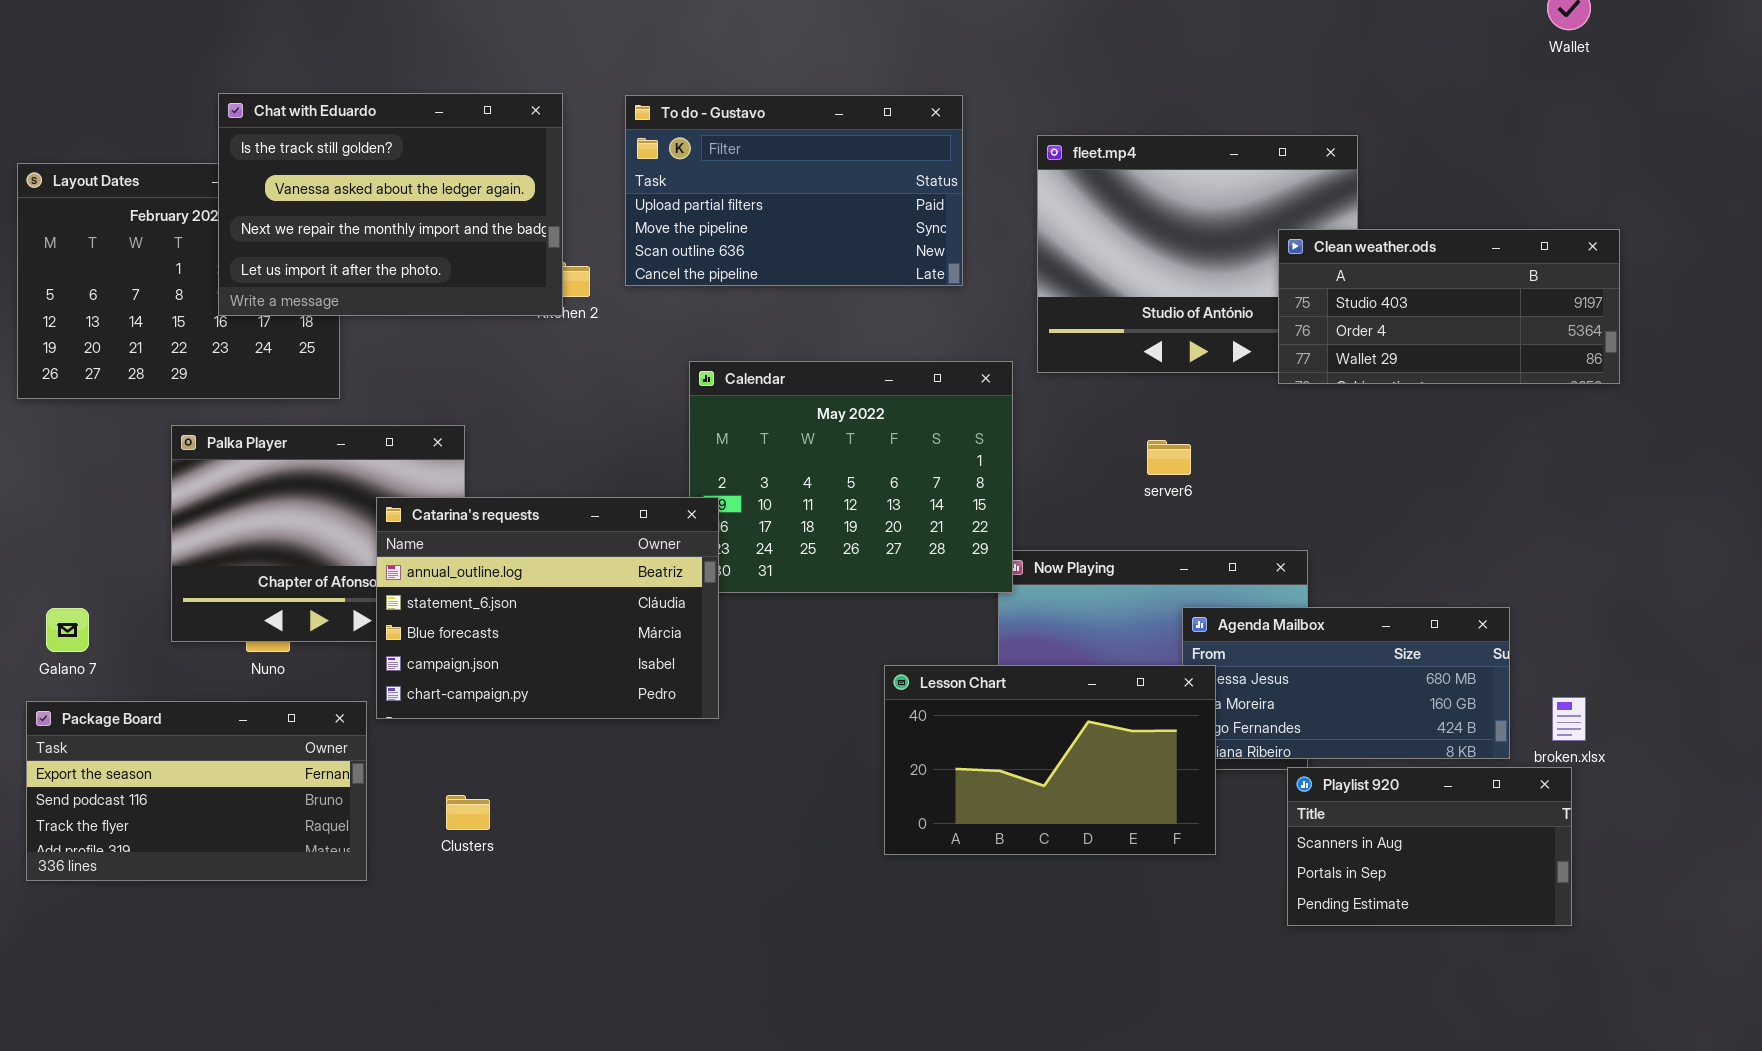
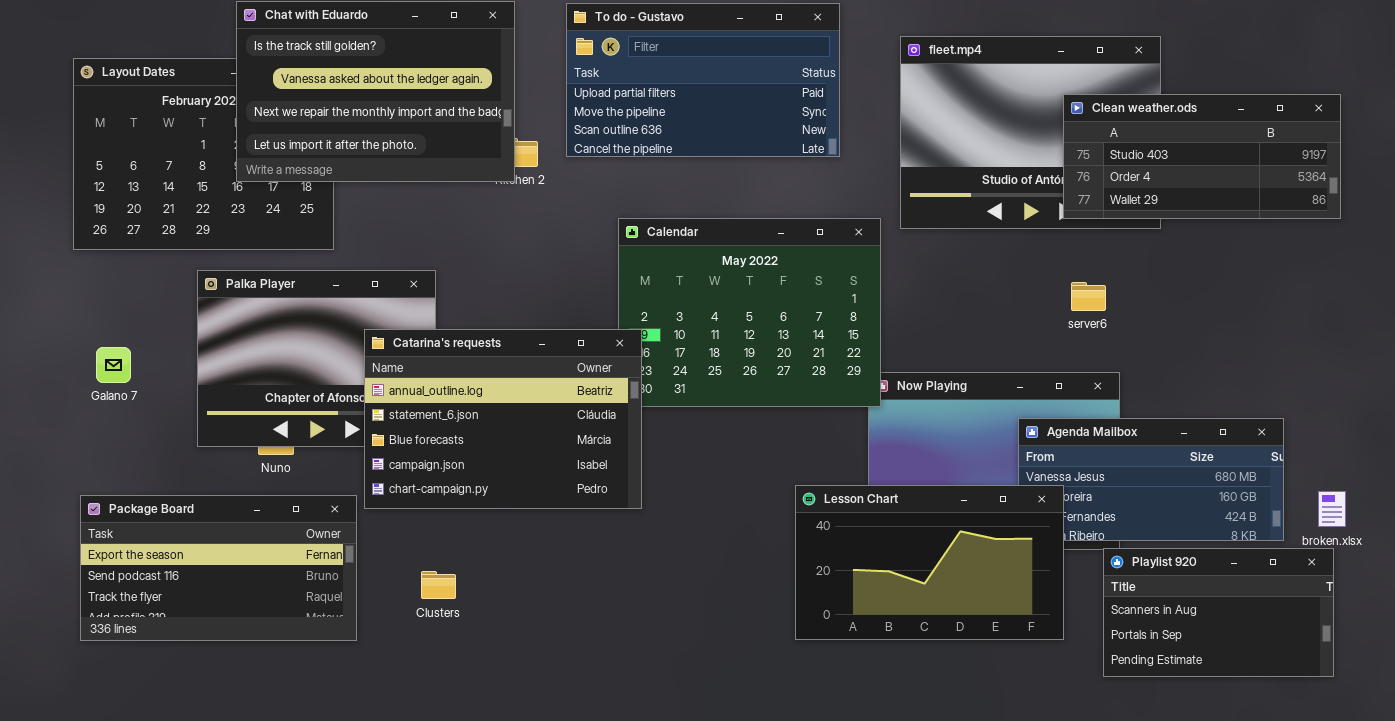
Clean weather.ods: [1278,229,1620,384] -> [1063,94,1341,219], moved
server6: [1147,440,1191,475] -> [1071,282,1106,311], moved
Galano 7: [46,608,89,652] -> [96,347,131,383], moved
Lesson Chart: [884,665,1216,855] -> [795,485,1064,640], moved

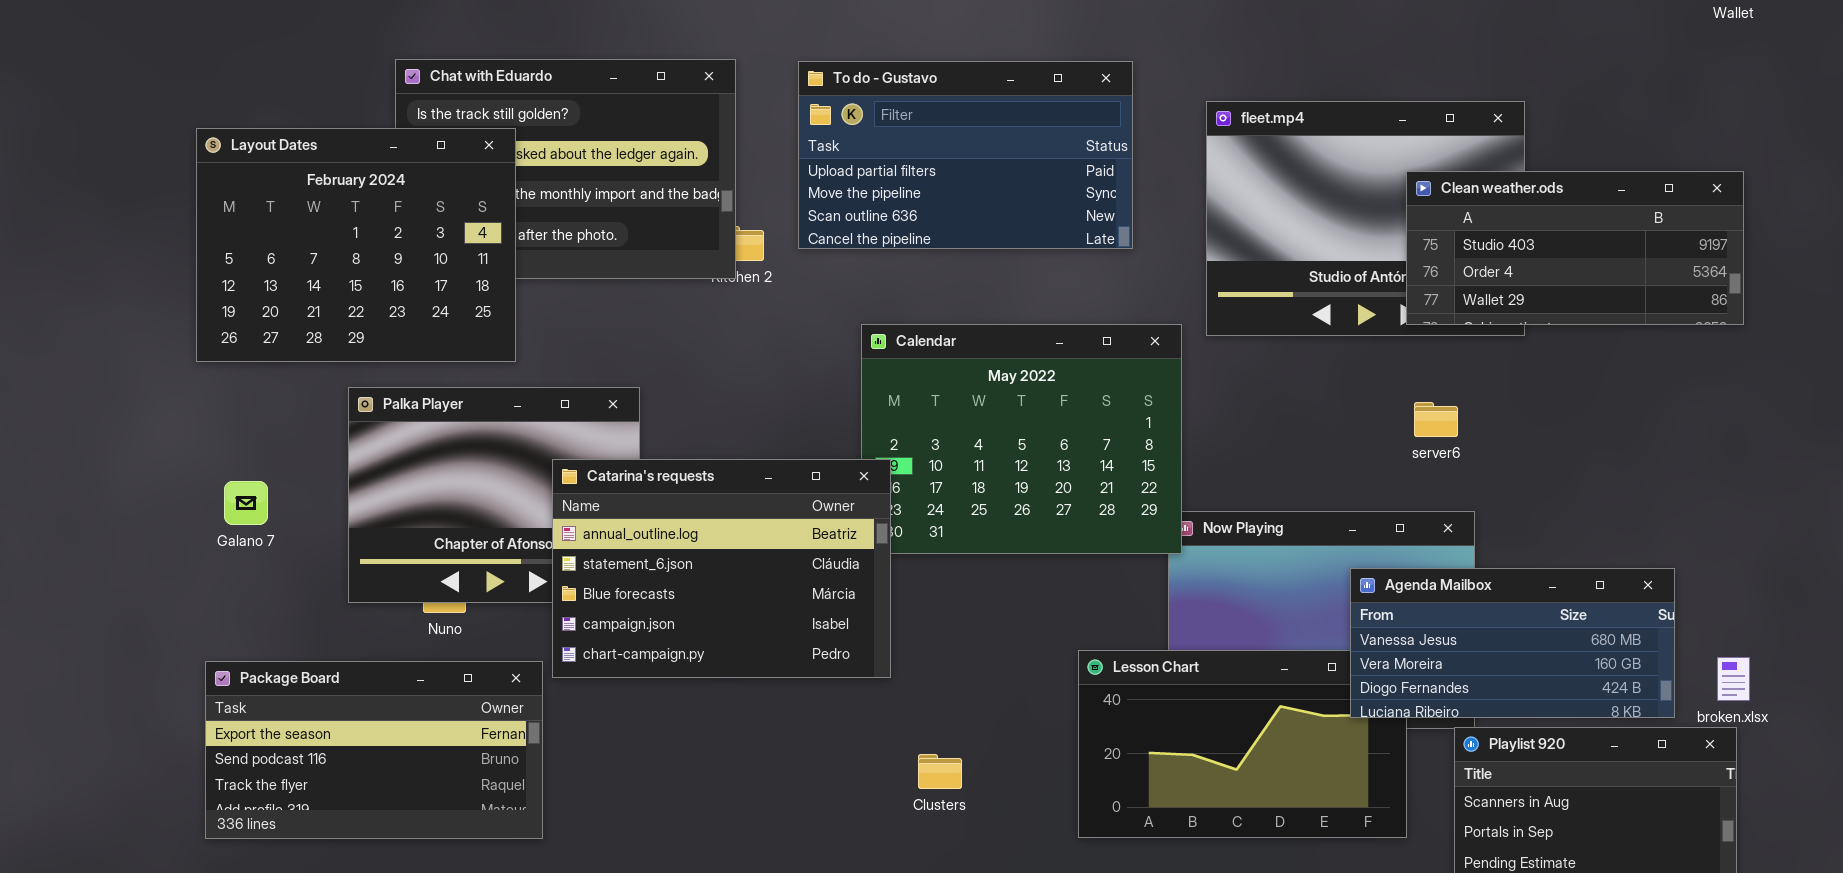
Layout Dates: [73,58,334,250] -> [196,128,516,362], raised
Agenda Mailbox: [1018,418,1284,541] -> [1350,568,1675,718], raised
Clusters: [421,571,456,599] -> [918,754,962,789], moved

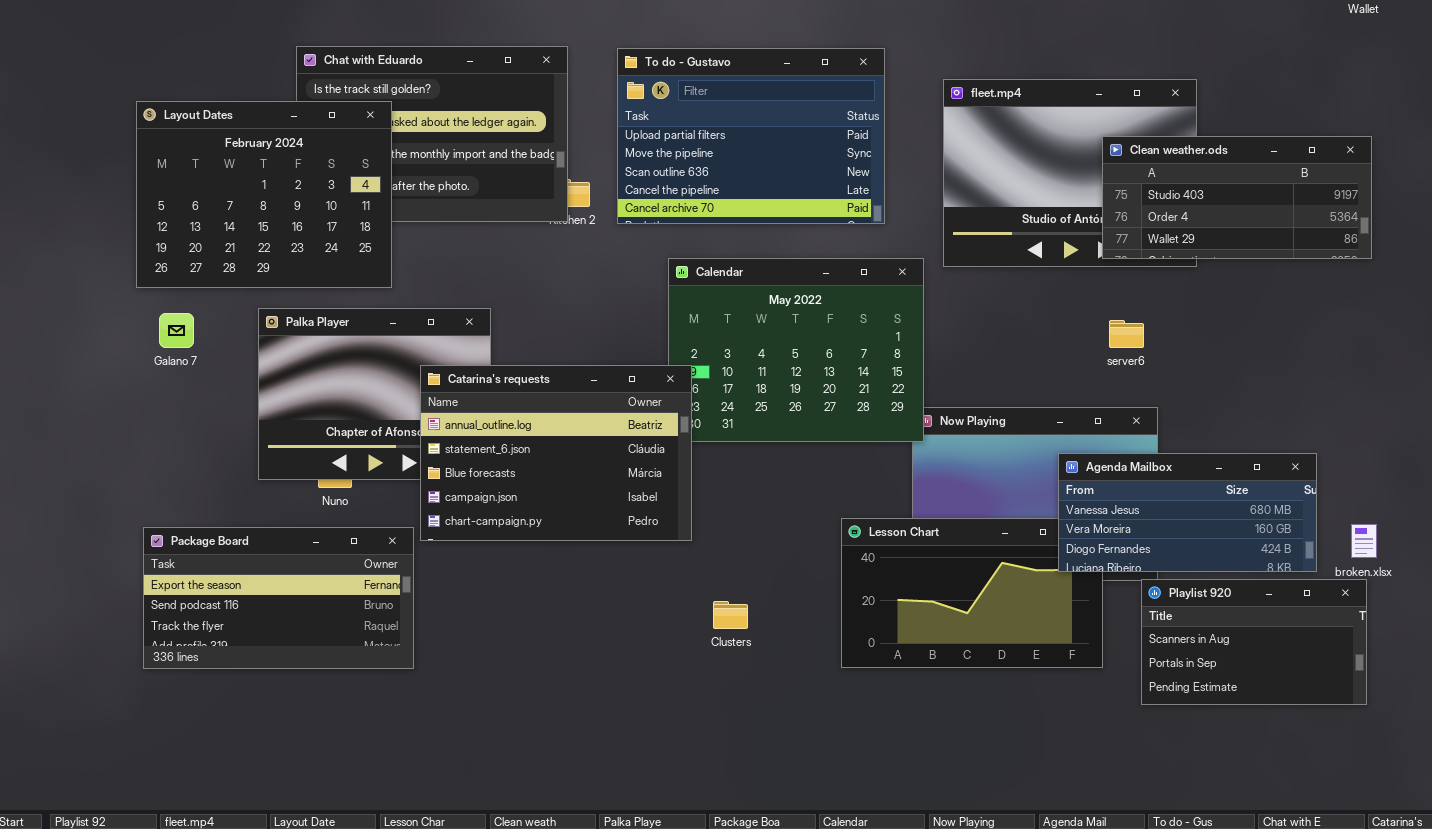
To do - Gustavo: [798,61,1133,249] -> [617,48,885,224], resized
Galano 7: [224,481,268,525] -> [159,313,194,348], moved

